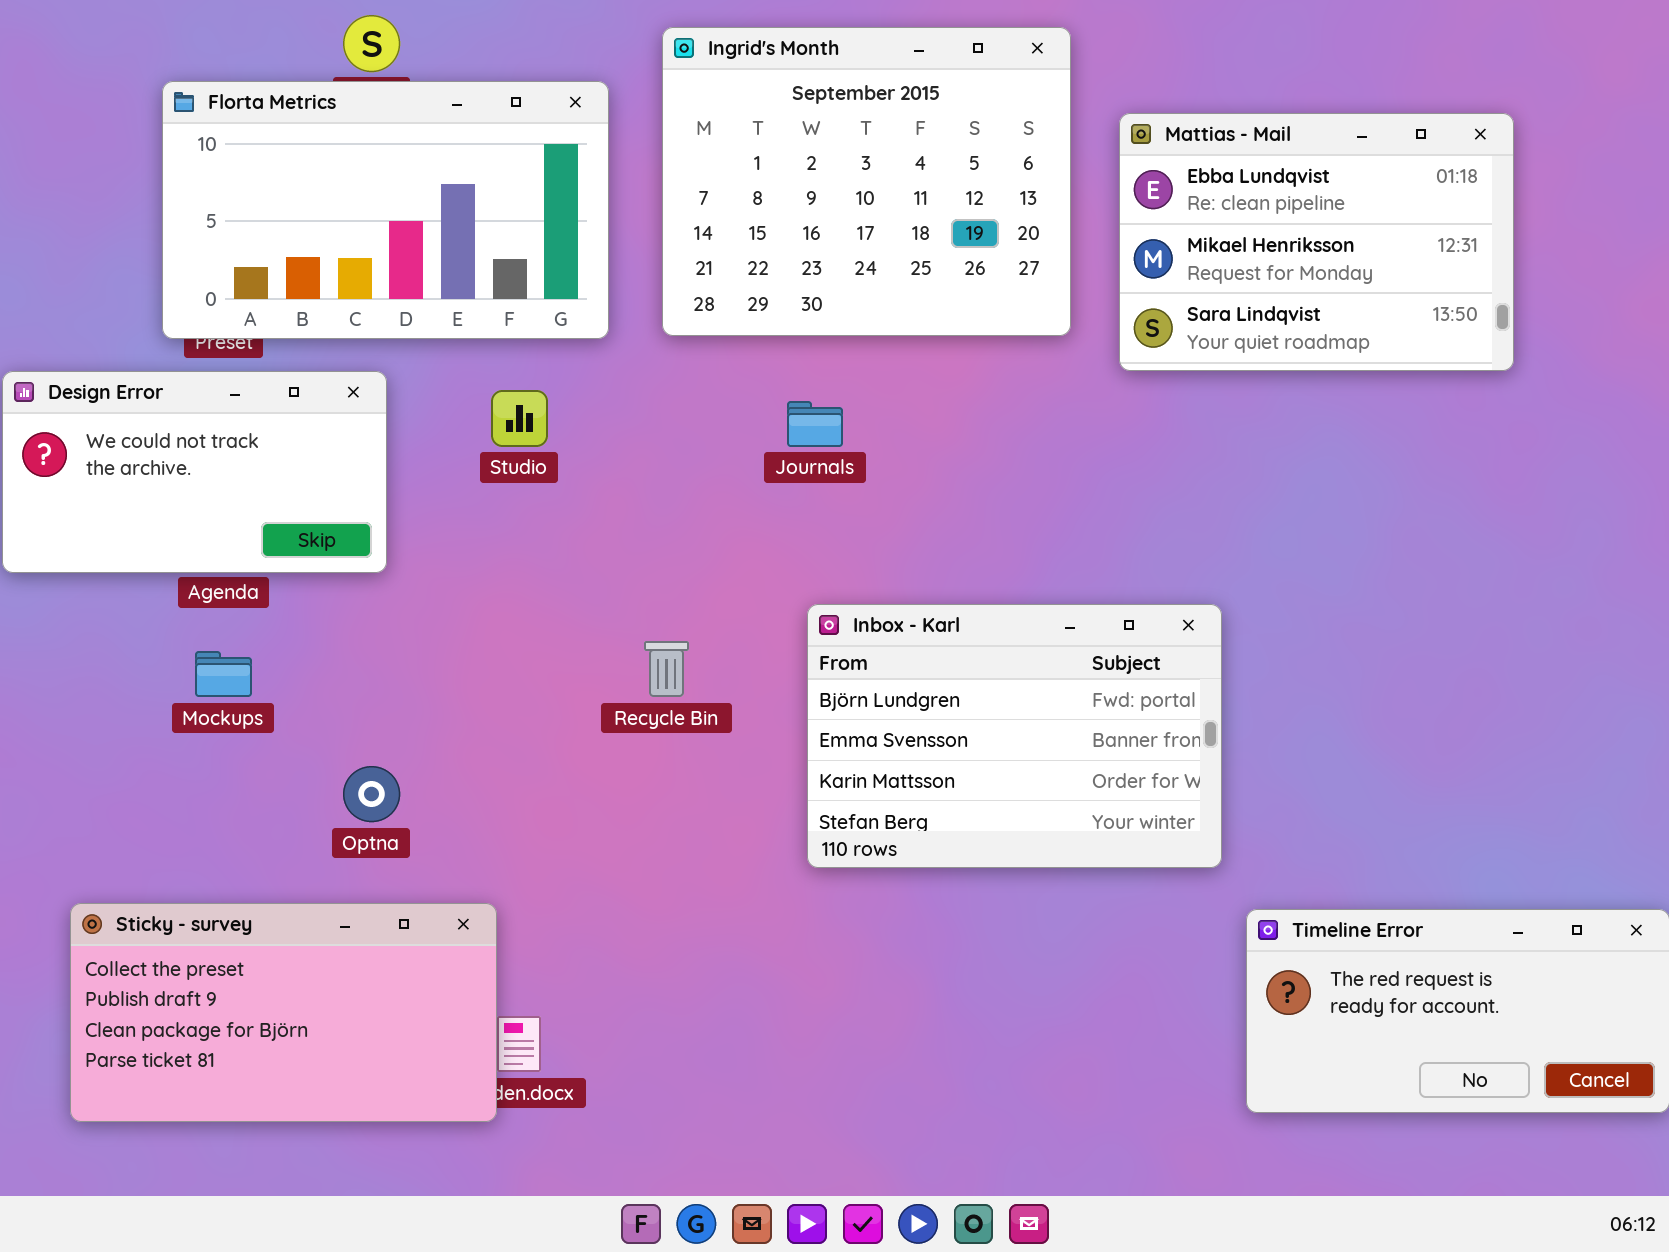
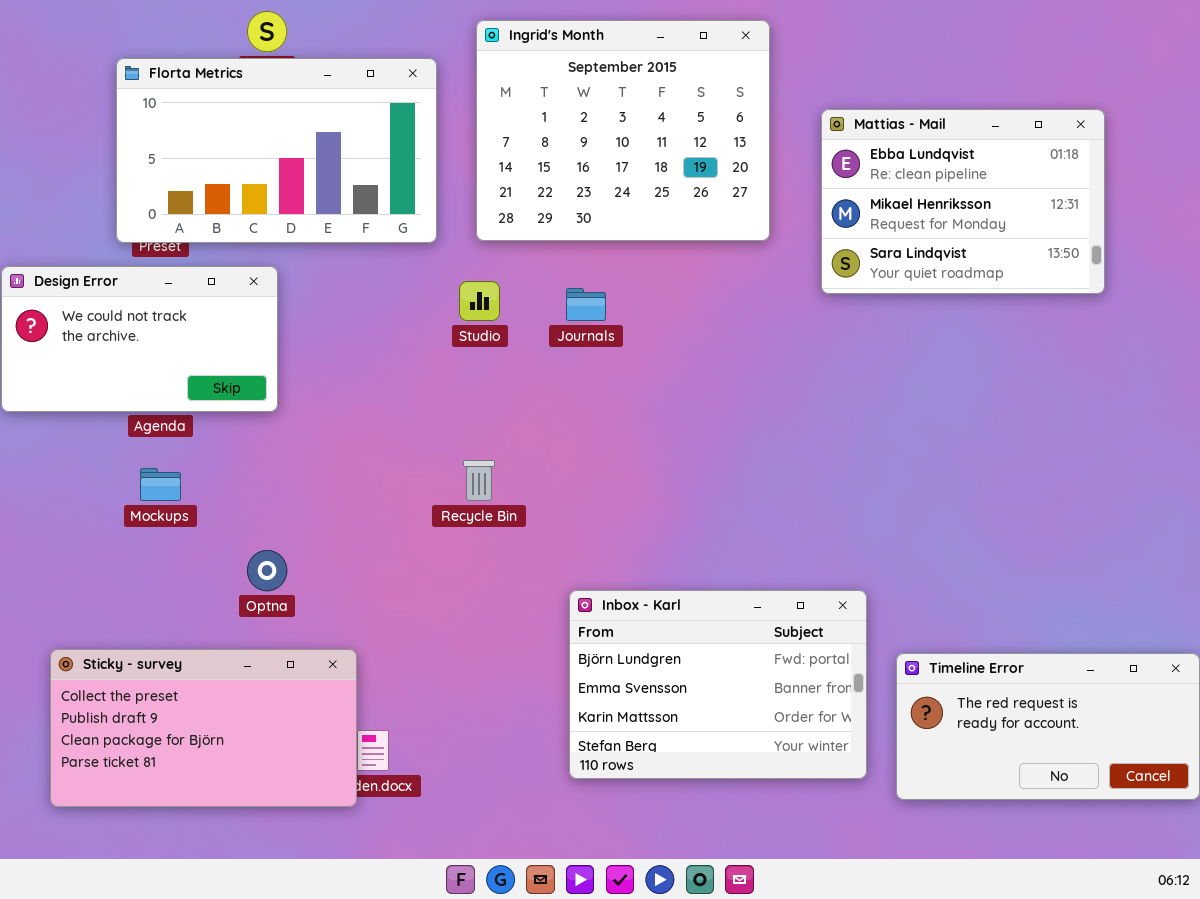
Mattias - Mail: [1119,113,1514,371] -> [821,109,1105,294], moved
Studio: [491,390,548,447] -> [459,281,500,321], moved
Inbox - Karl: [807,604,1222,868] -> [569,590,867,779], moved

